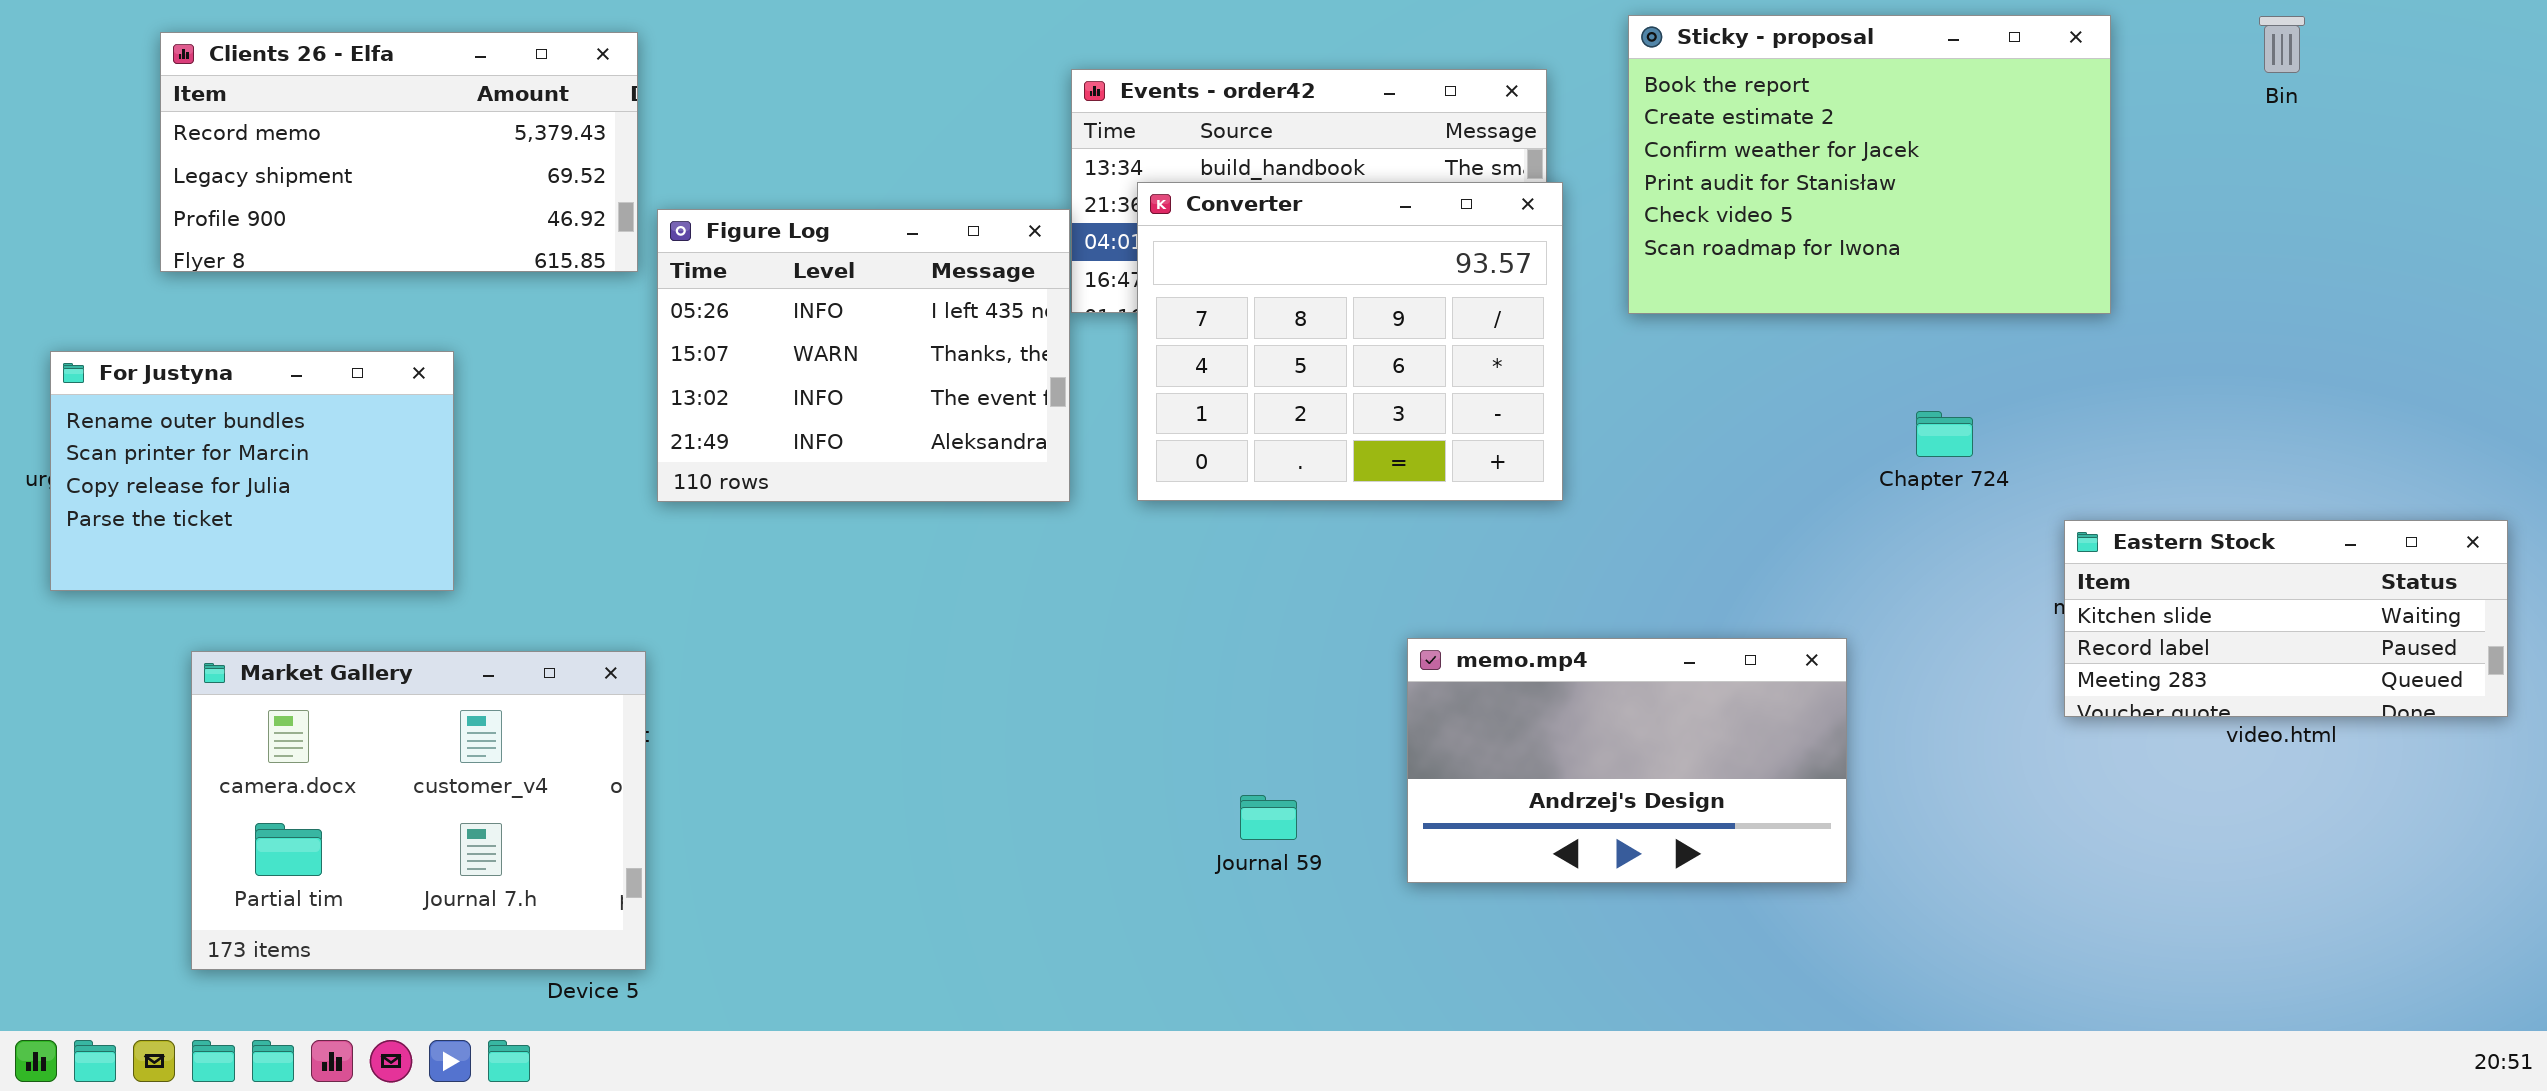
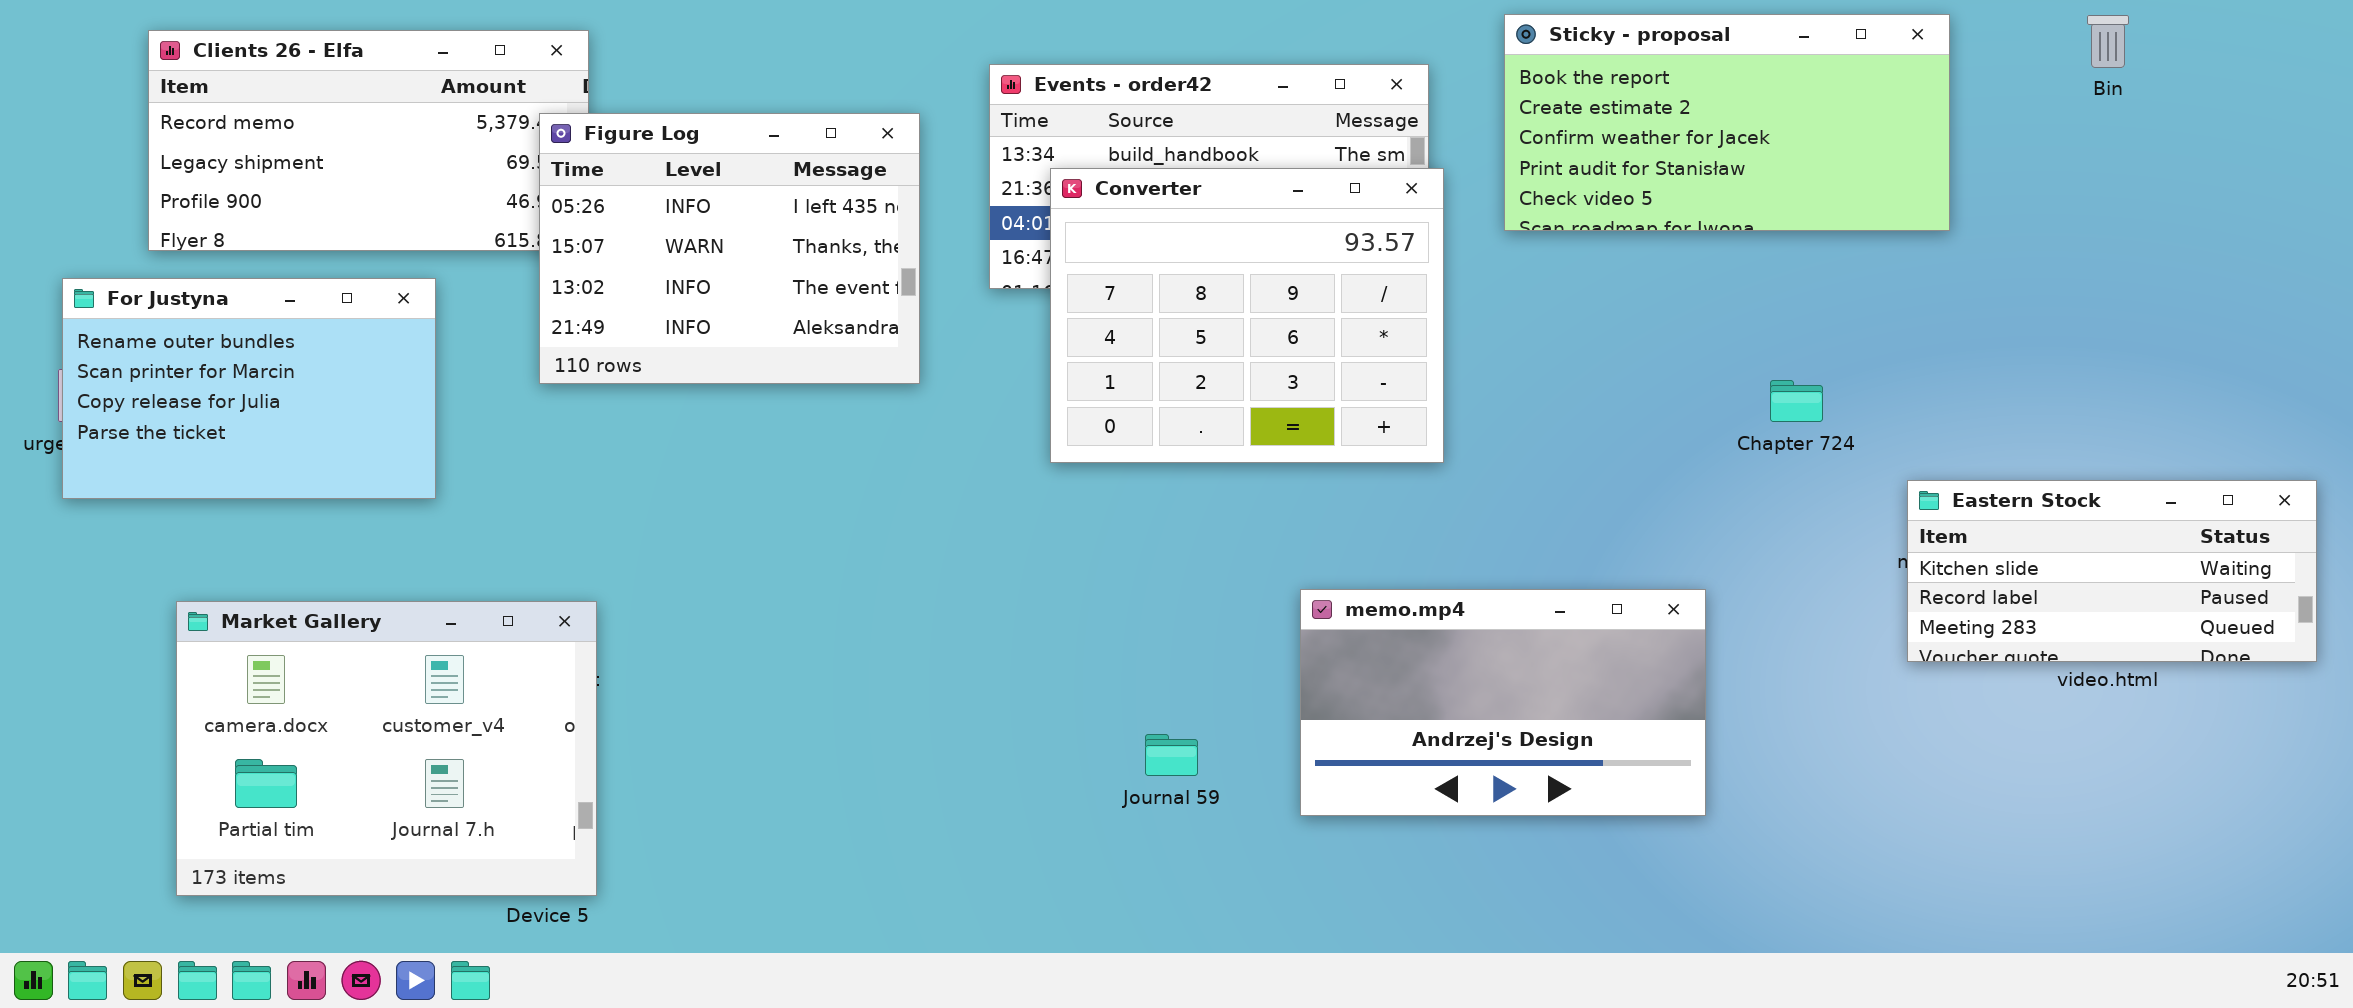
Sticky - proposal: [1628,15,2111,314] -> [1504,14,1950,231], resized
Figure Log: [657,209,1070,502] -> [539,113,920,384], moved
For Justyna: [50,351,454,591] -> [62,278,436,499], moved

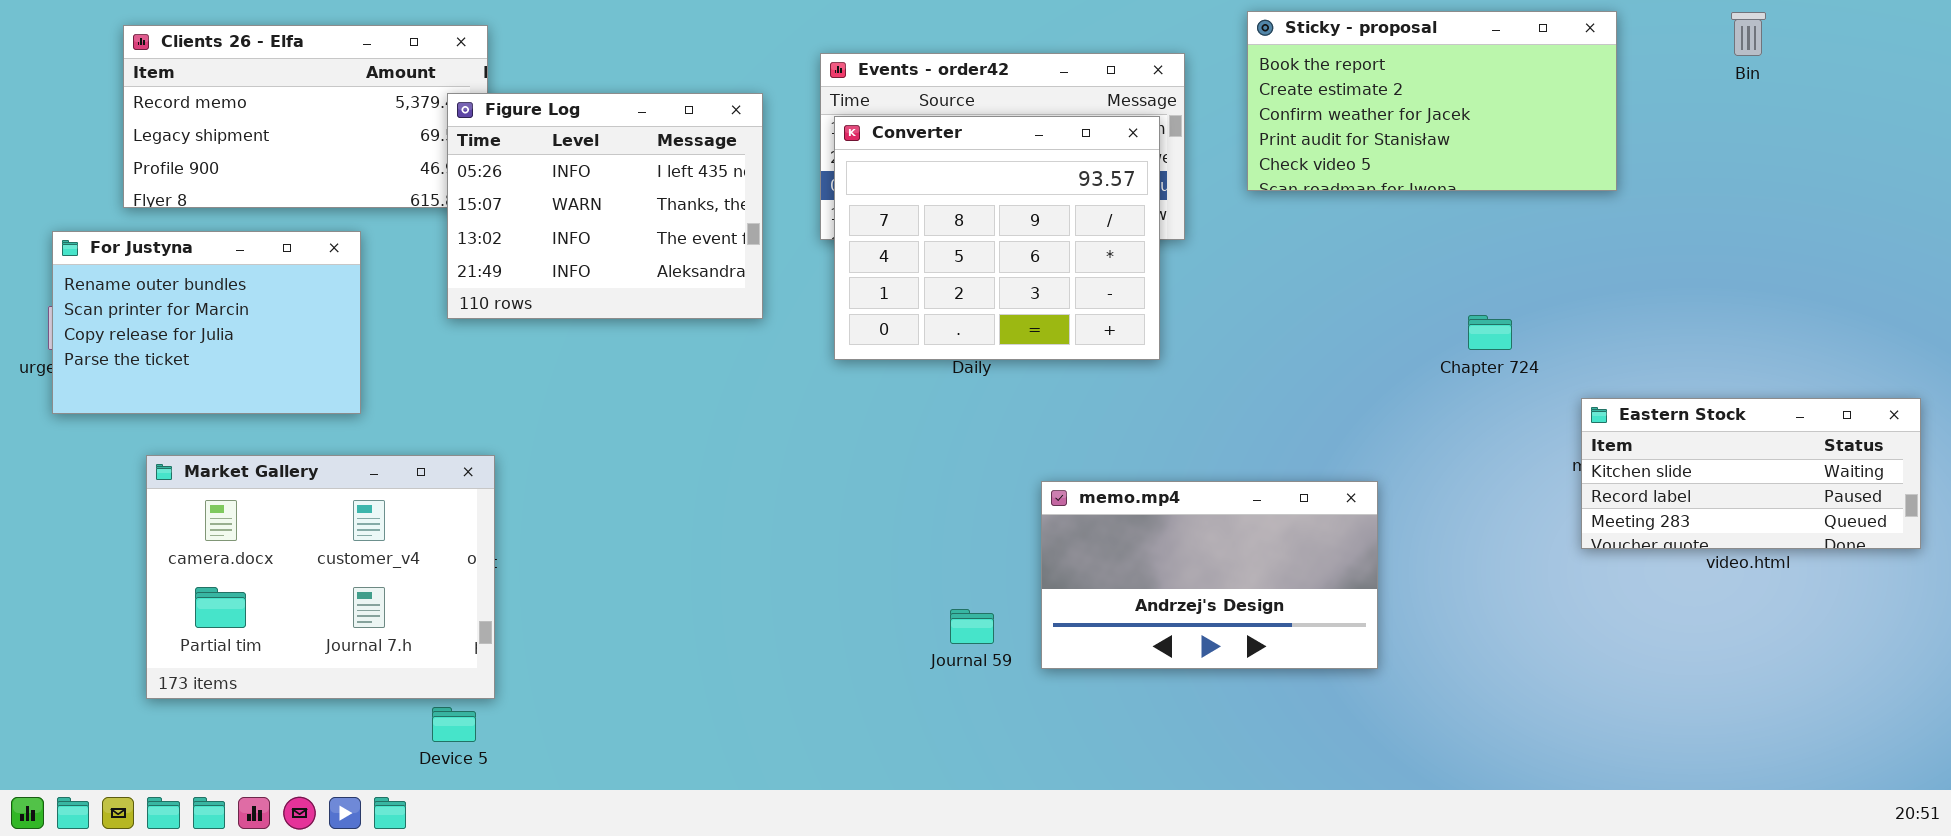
Converter: [1050,168,1444,463] -> [834,116,1160,360], moved
memo.mp4: [1300,589,1706,816] -> [1041,481,1378,669], moved
Market Gallery: [176,601,597,896] -> [146,455,495,699], moved

